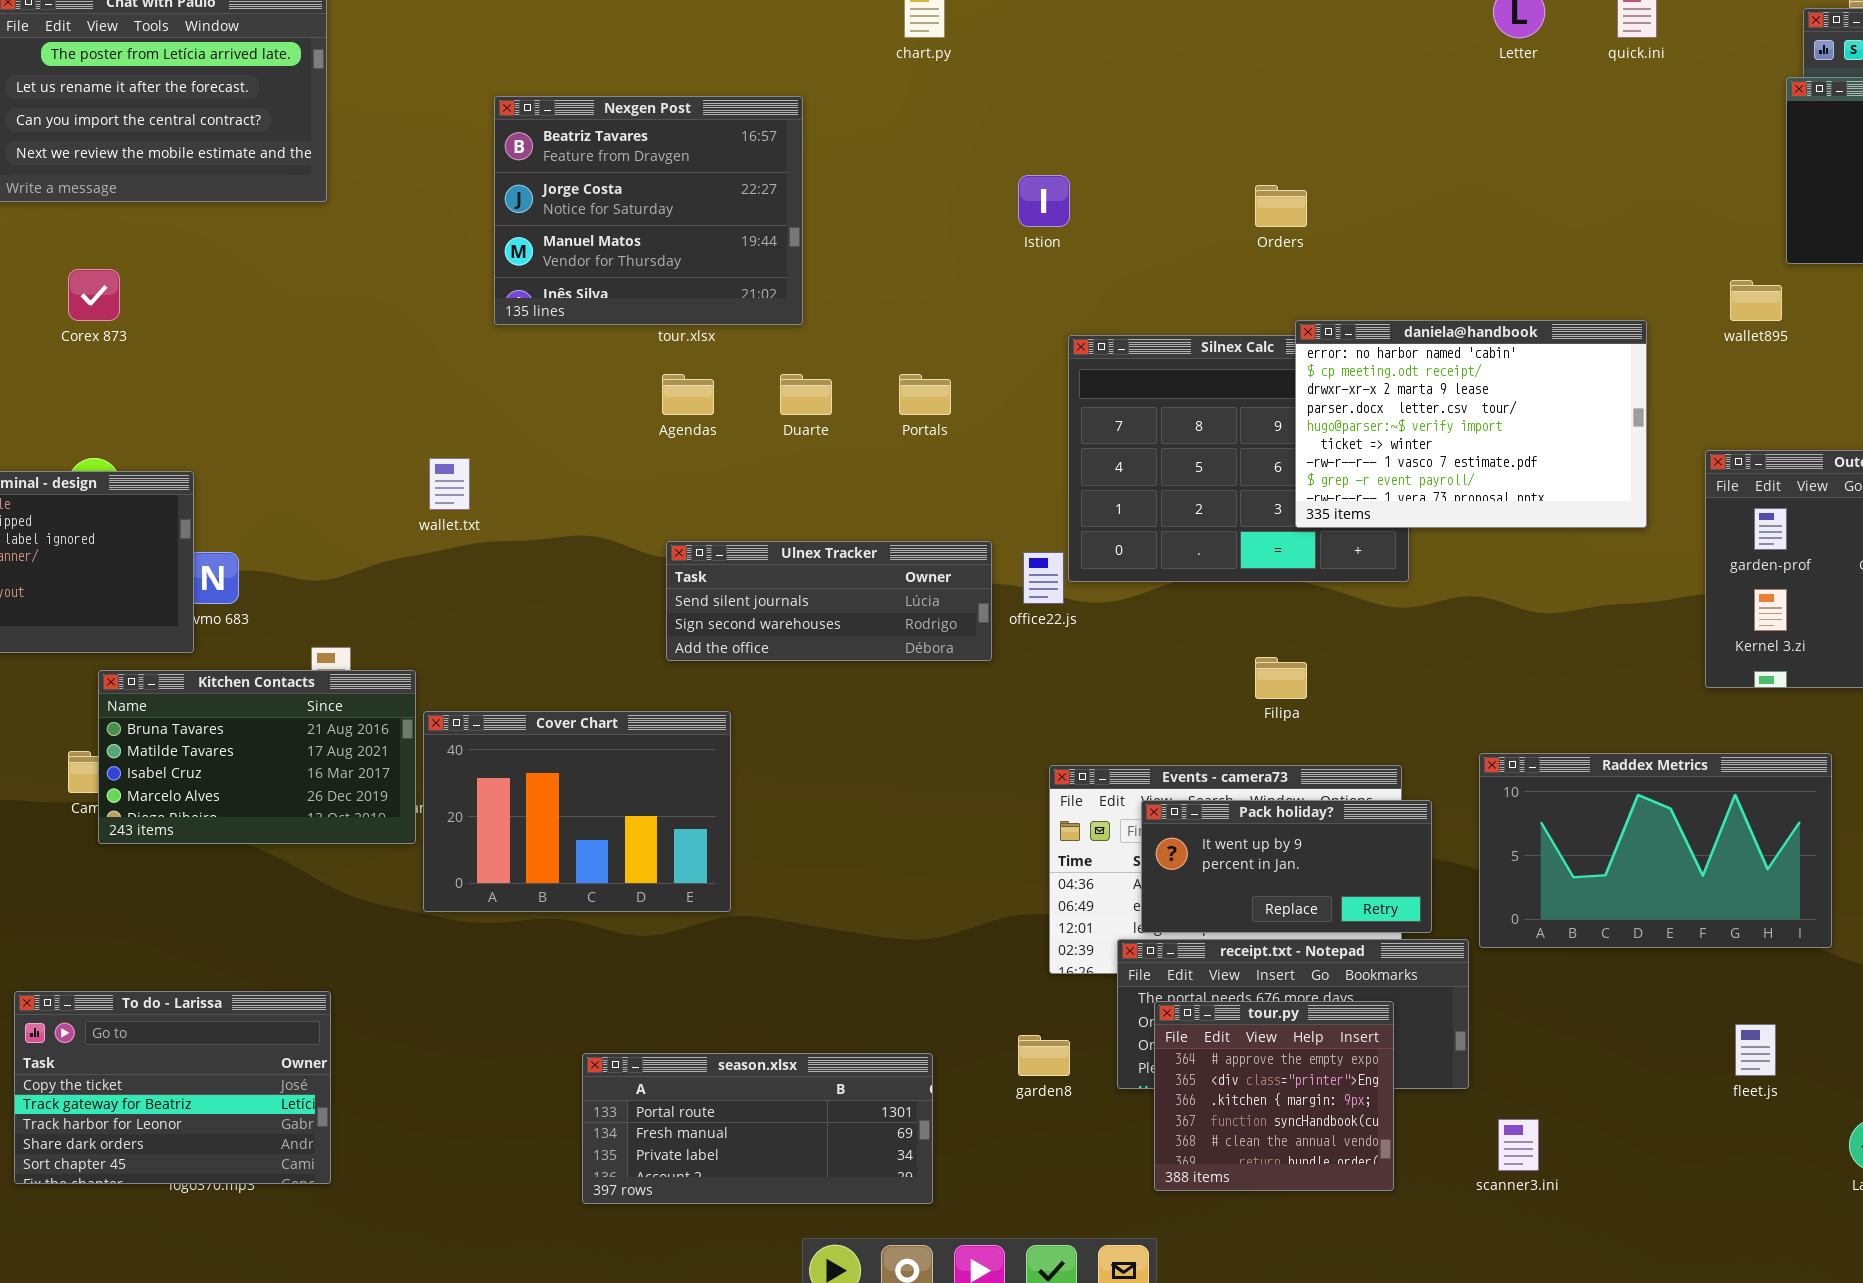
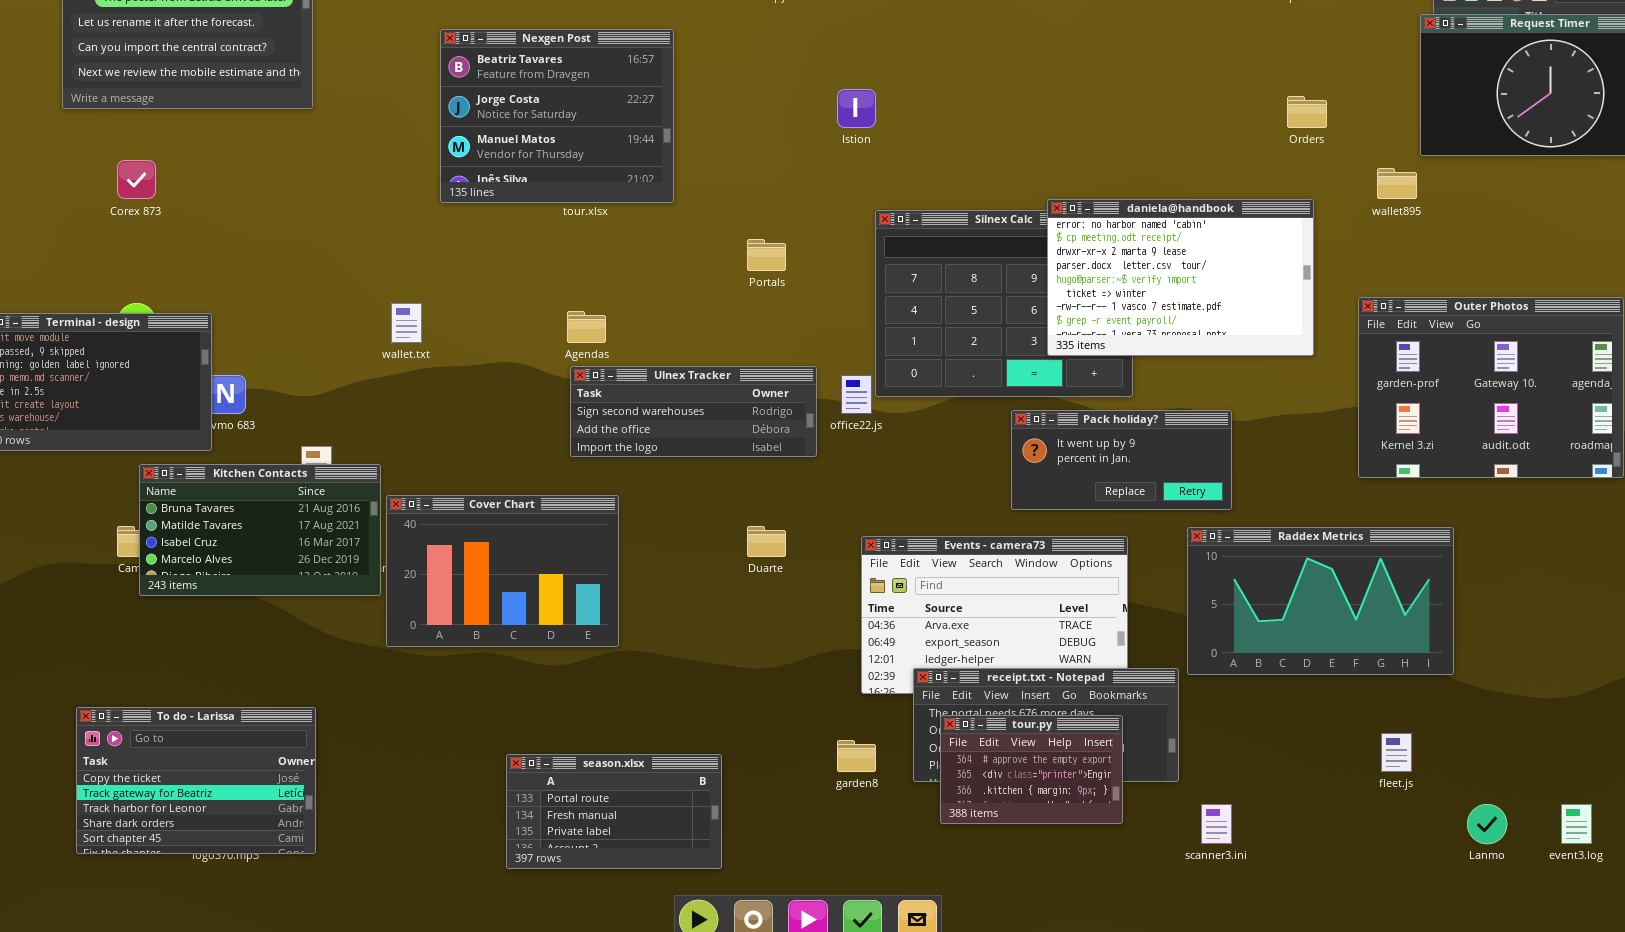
Orders: [1255,185,1307,227] -> [1287,96,1327,128], moved
Agendas: [662,374,714,415] -> [567,311,606,343], moved
Duarte: [780,374,832,415] -> [747,526,786,557], moved
Ulnex Tracker: [666,541,992,661] -> [570,366,817,457], scrolled down 1 row
Pack holiday?: [1141,800,1432,933] -> [1011,410,1232,510], moved
tour.py: [1154,1001,1394,1191] -> [940,715,1123,824], resized
season.xlsx: [582,1053,933,1204] -> [506,754,722,869], resized

